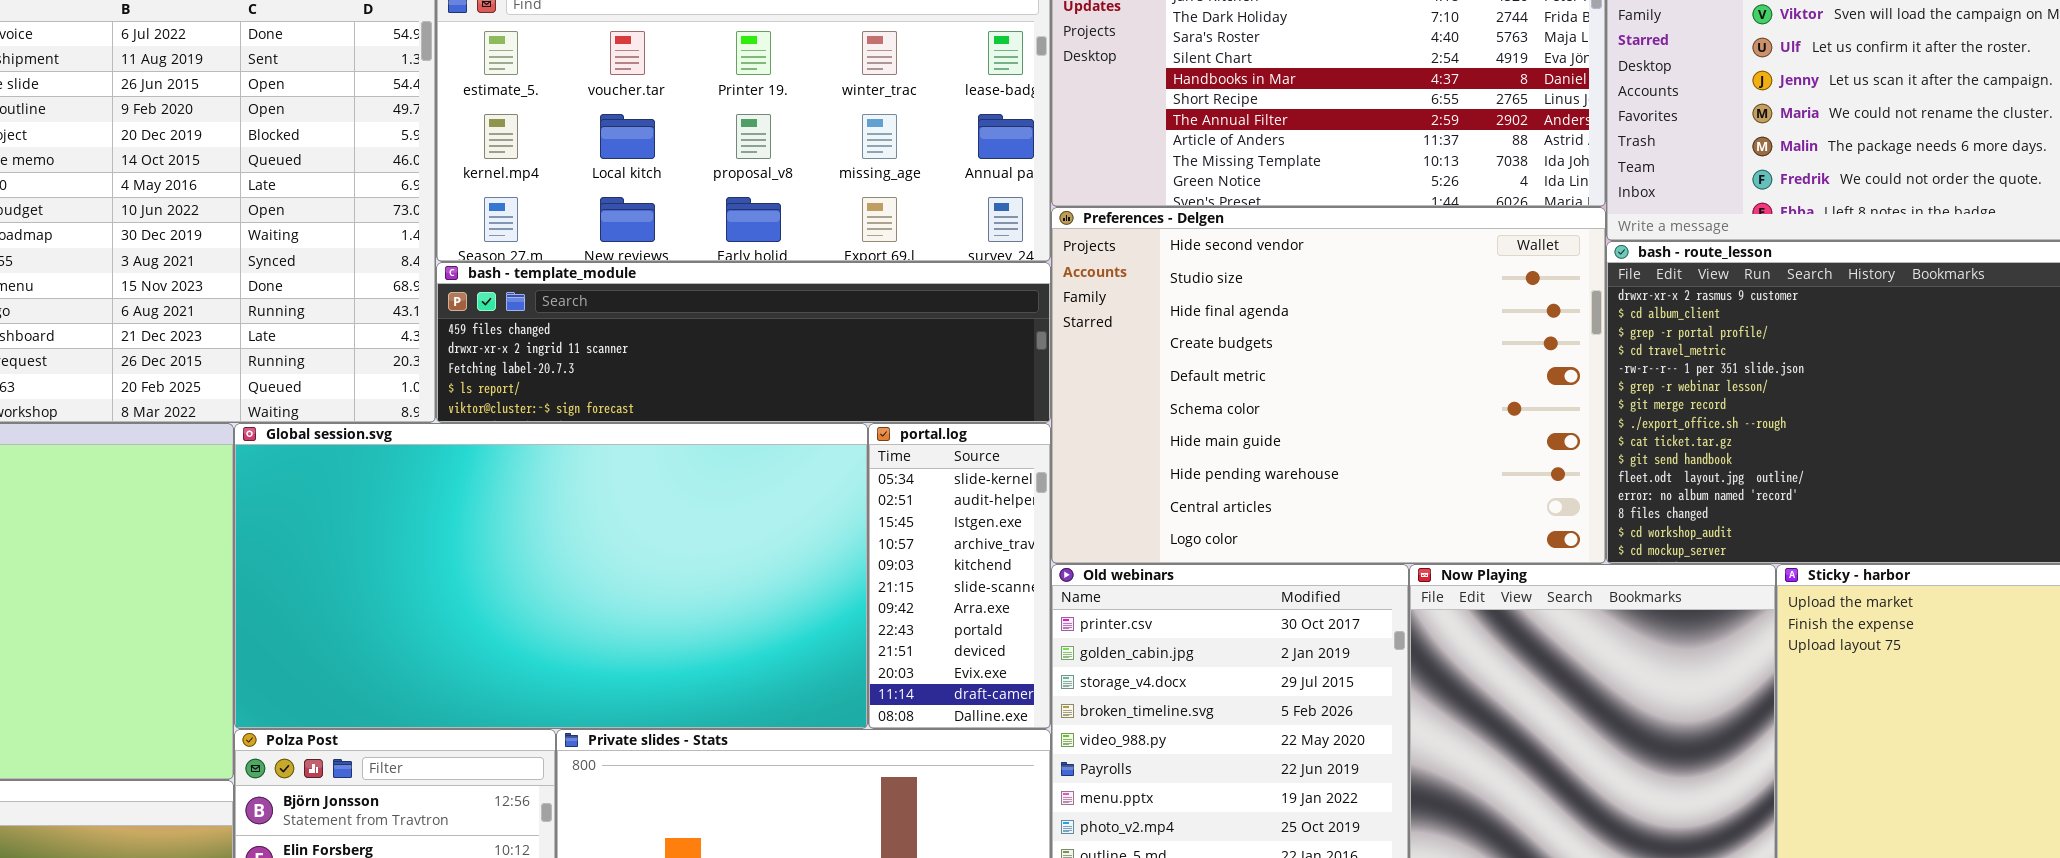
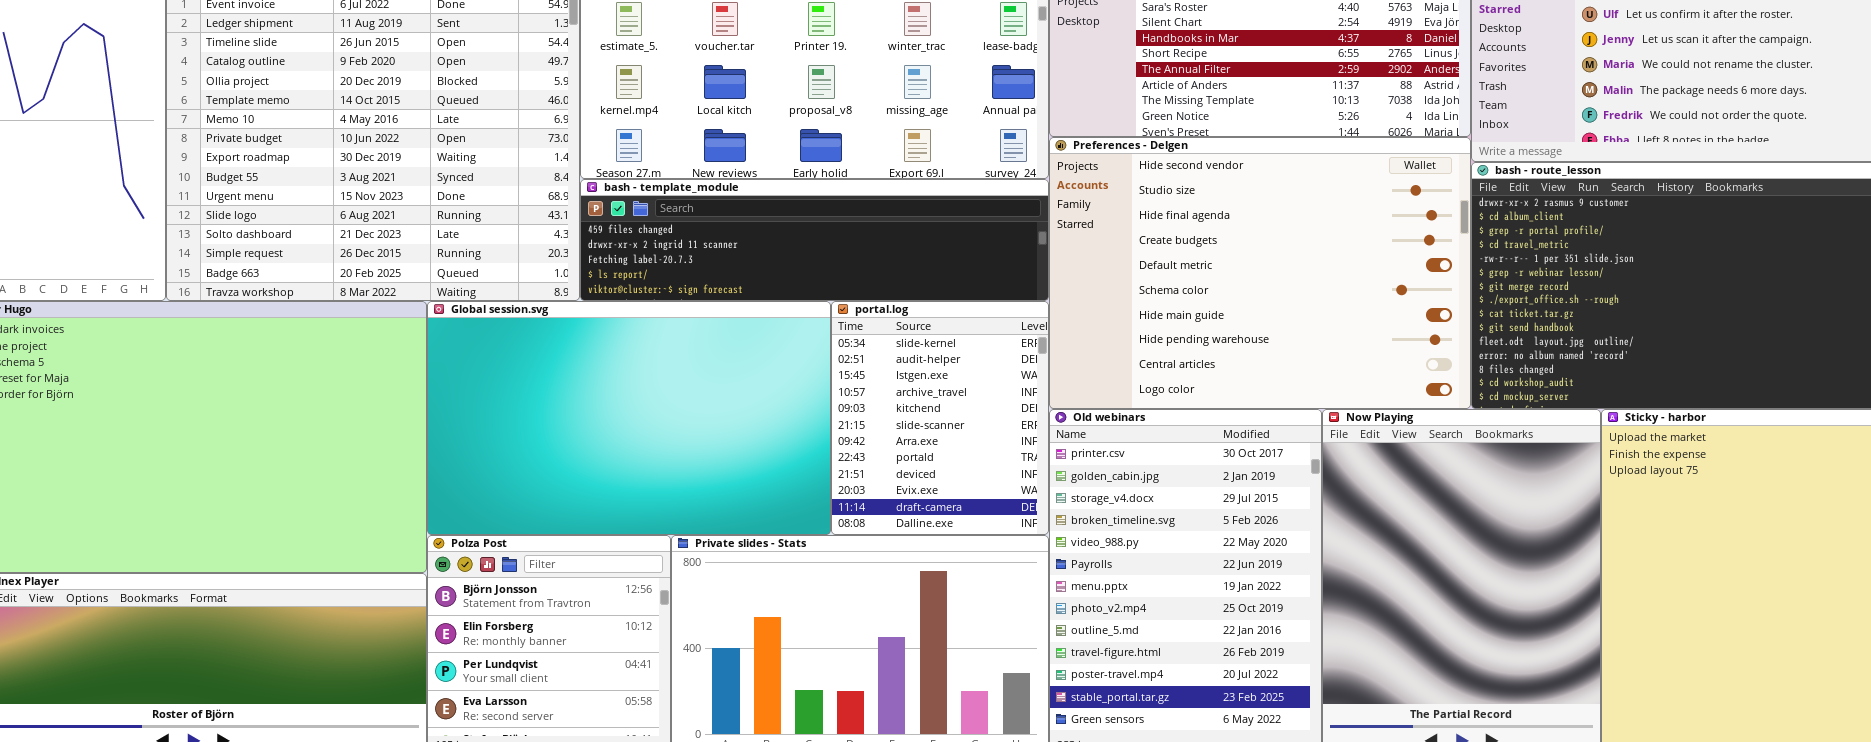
Global session.svg: [234,423,868,729] -> [427,301,831,535], resized
portal.log: [868,423,1051,729] -> [831,301,1049,535], resized

